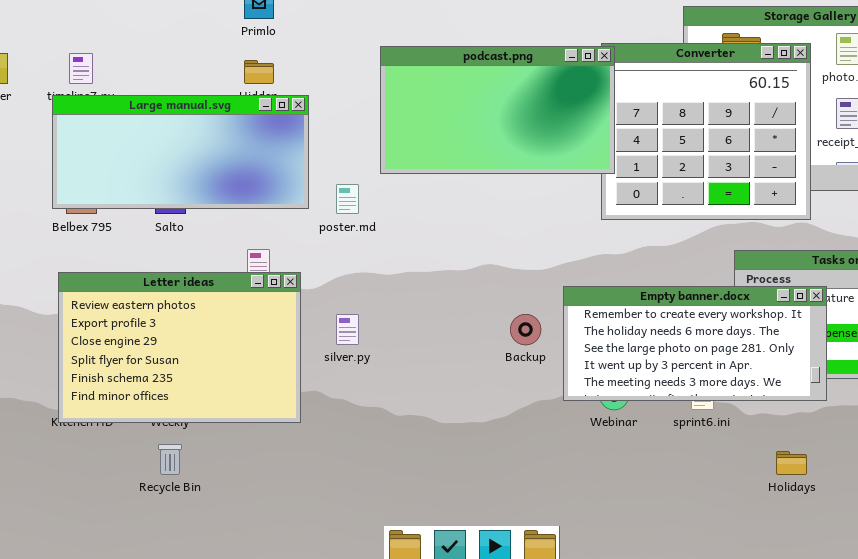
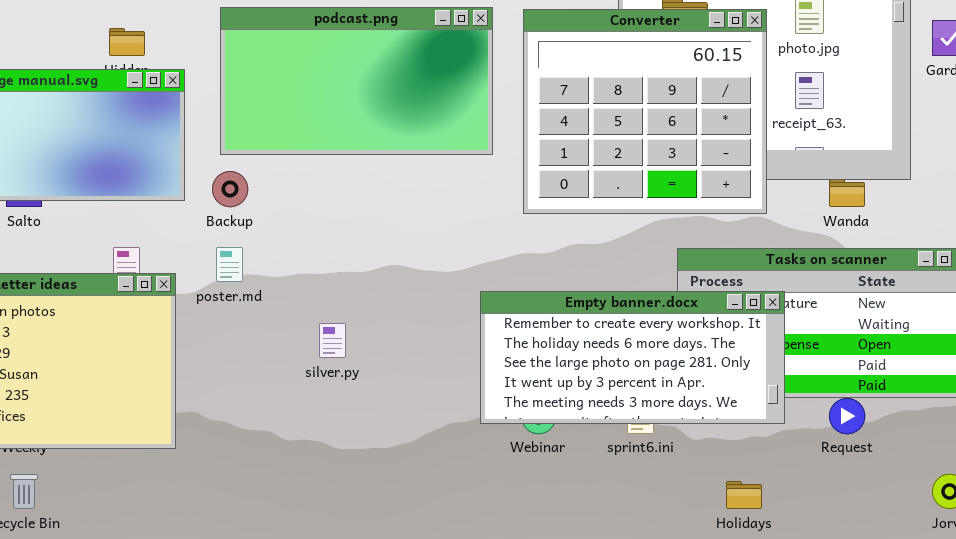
podcast.png: [380,46,615,174] -> [220,7,493,155], moved
poster.md: [336,184,359,214] -> [216,247,243,282], moved
silver.py: [336,314,359,345] -> [319,323,346,358], moved
Backup: [510,314,541,345] -> [212,171,248,207], moved

